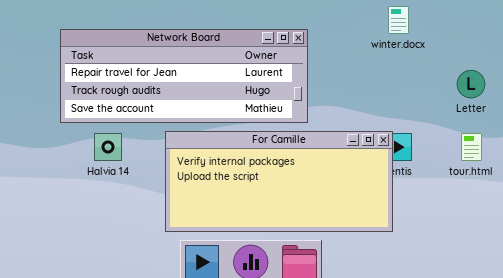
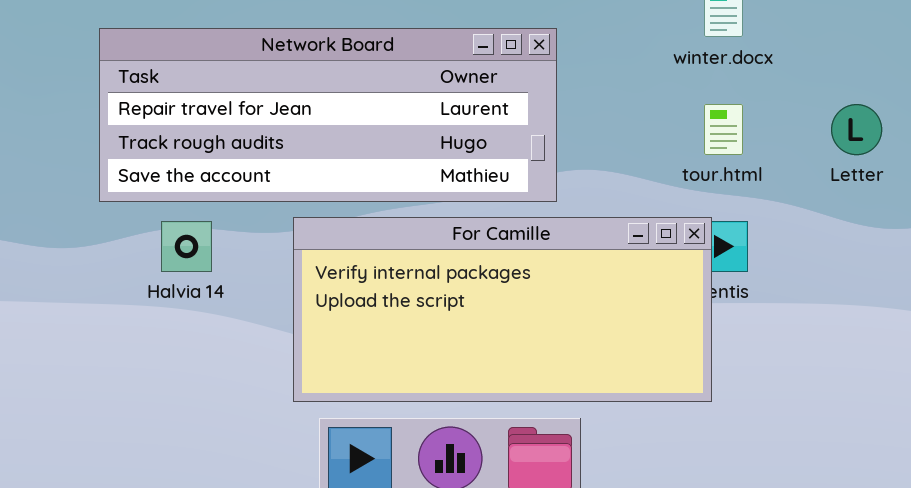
tour.html: [461,133,482,161] -> [704,104,743,155], moved

